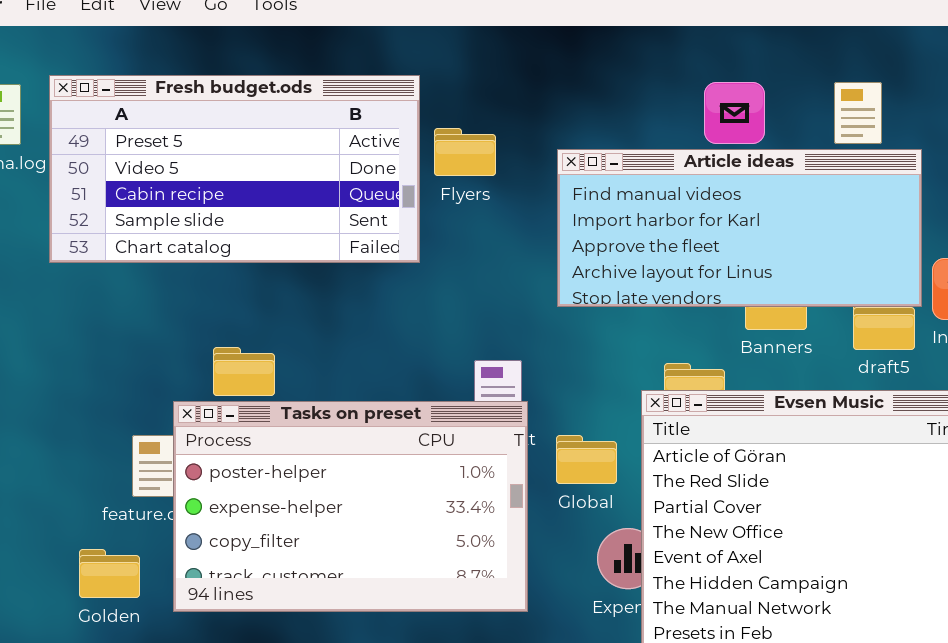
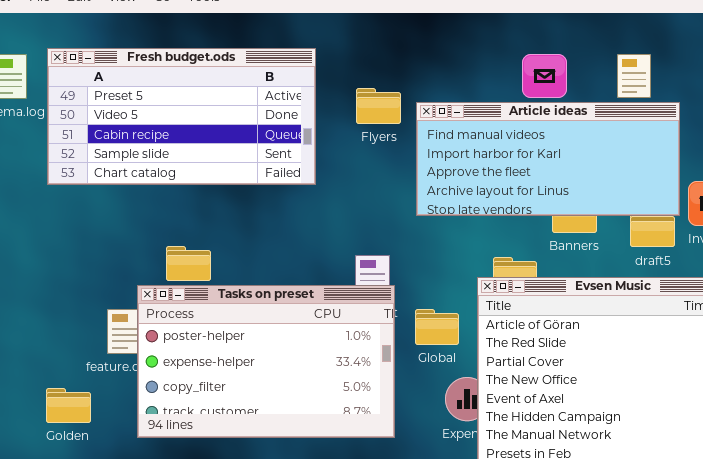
Flyers: [434,128,496,176] -> [356,88,401,124], moved
Golden: [79,549,140,598] -> [46,388,91,423], moved

